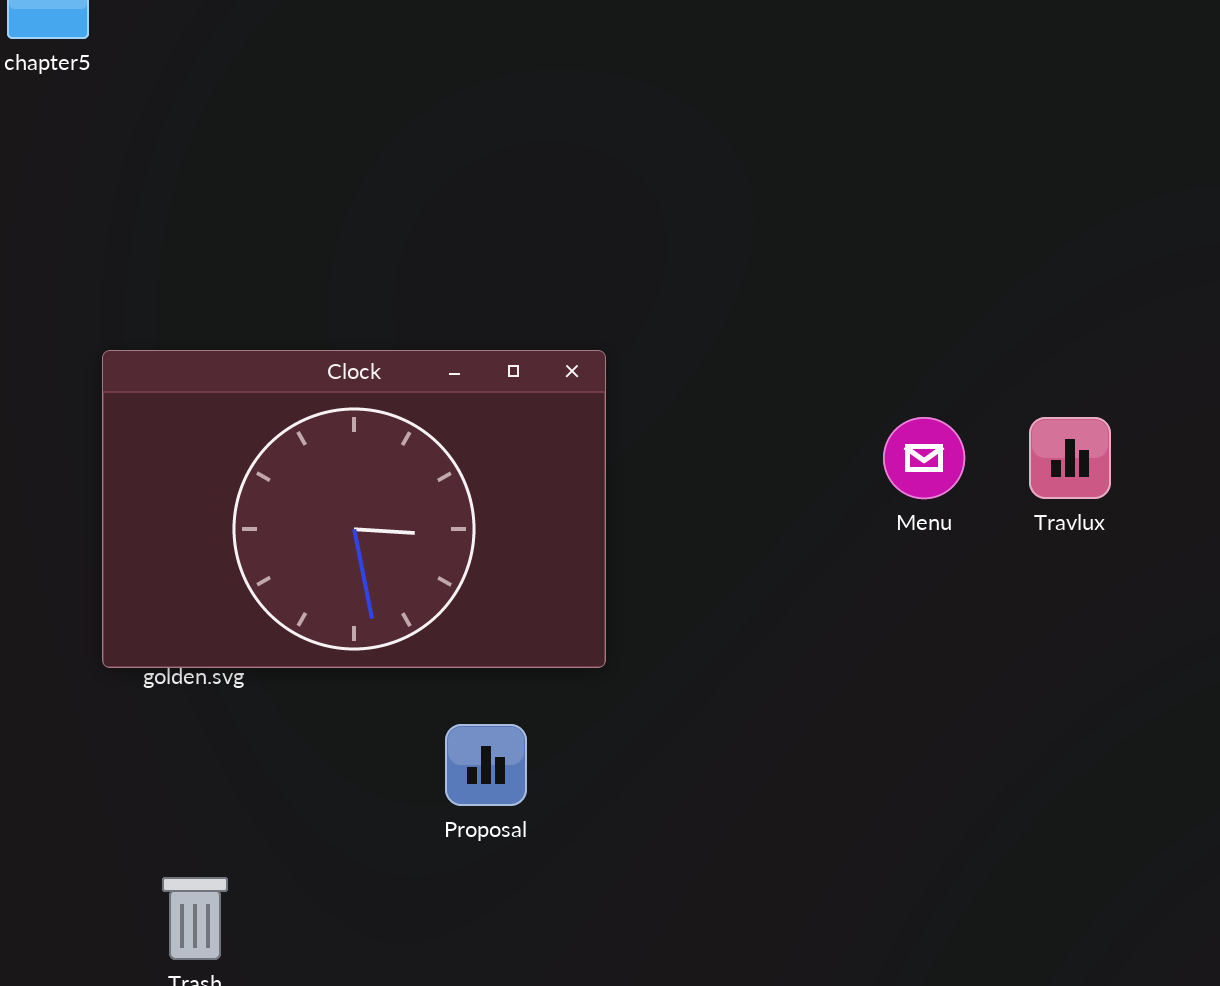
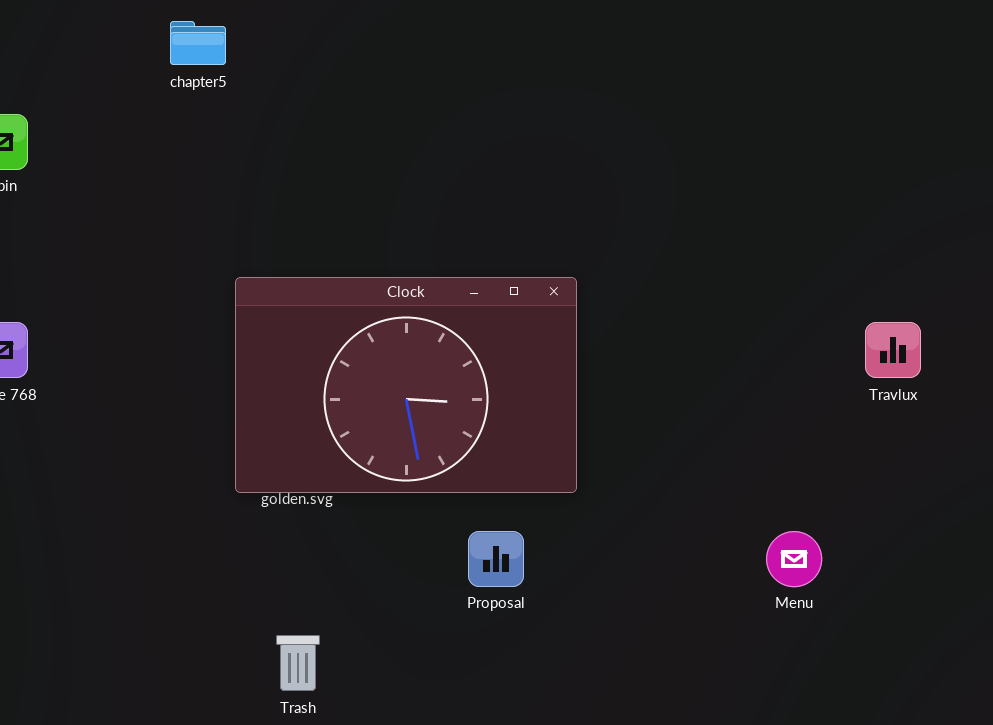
Menu: [883,417,965,499] -> [766,531,822,587], moved

